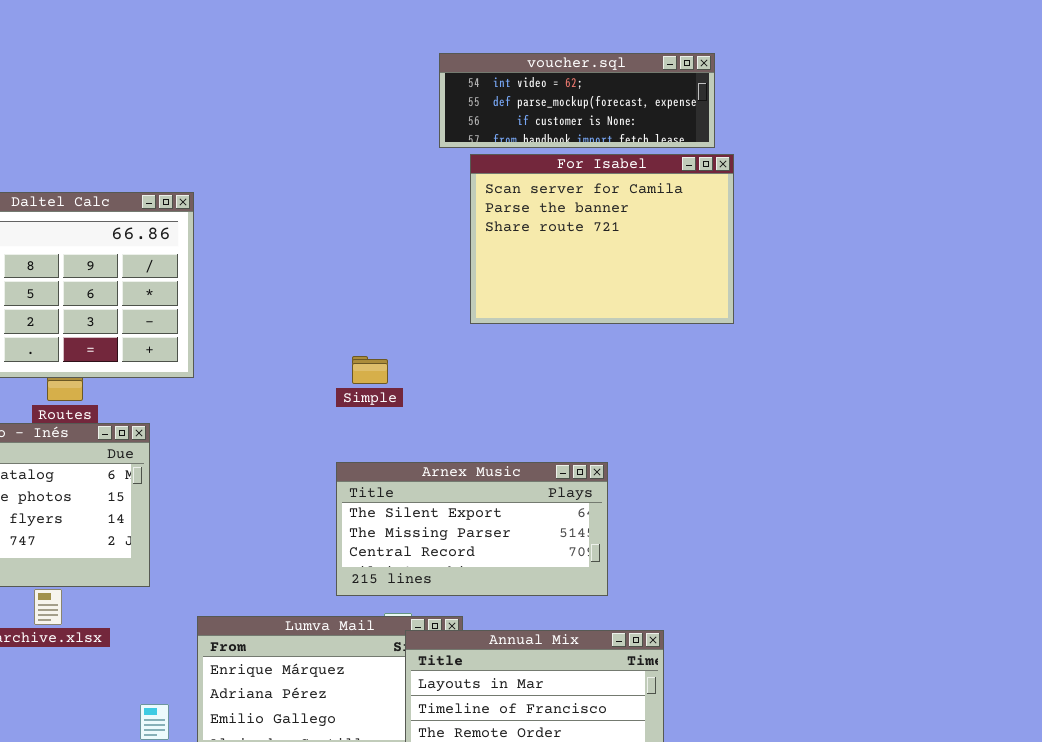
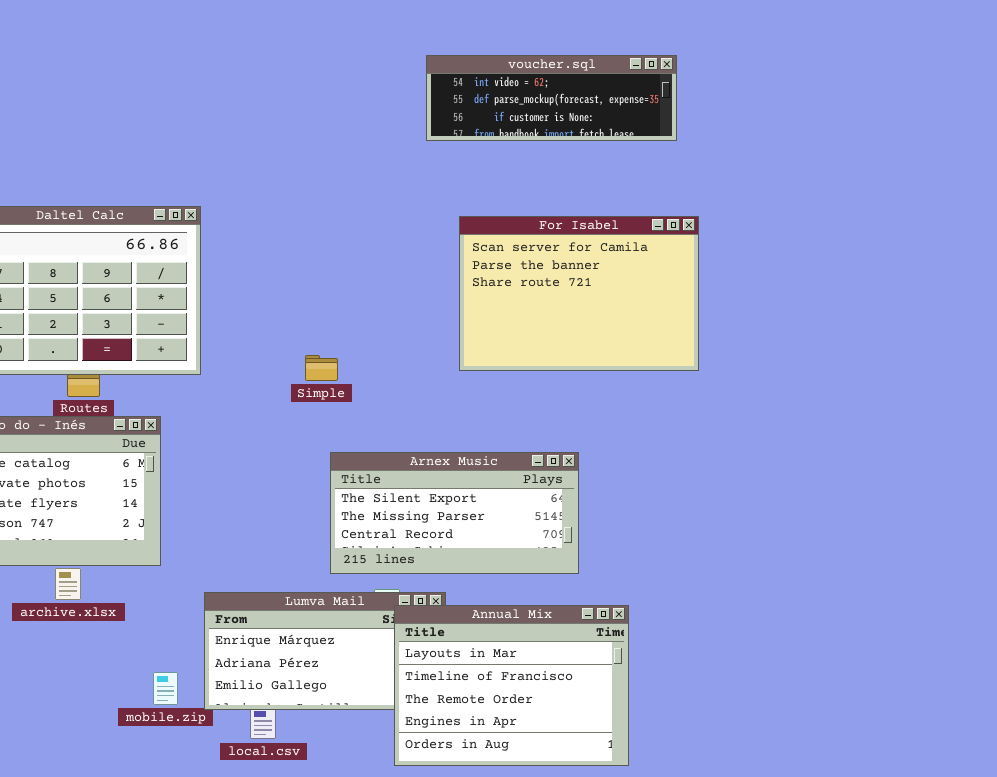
voucher.sql: [439,53,715,148] -> [426,55,677,141], moved
For Isabel: [470,154,734,324] -> [459,216,699,371], moved
Simple: [352,356,388,384] -> [305,355,338,381], moved

